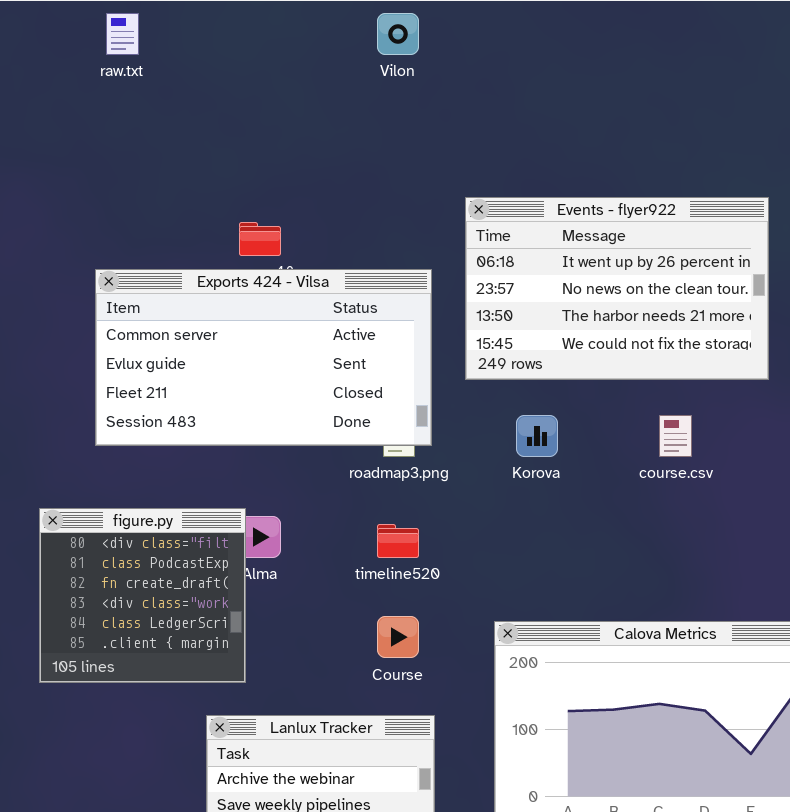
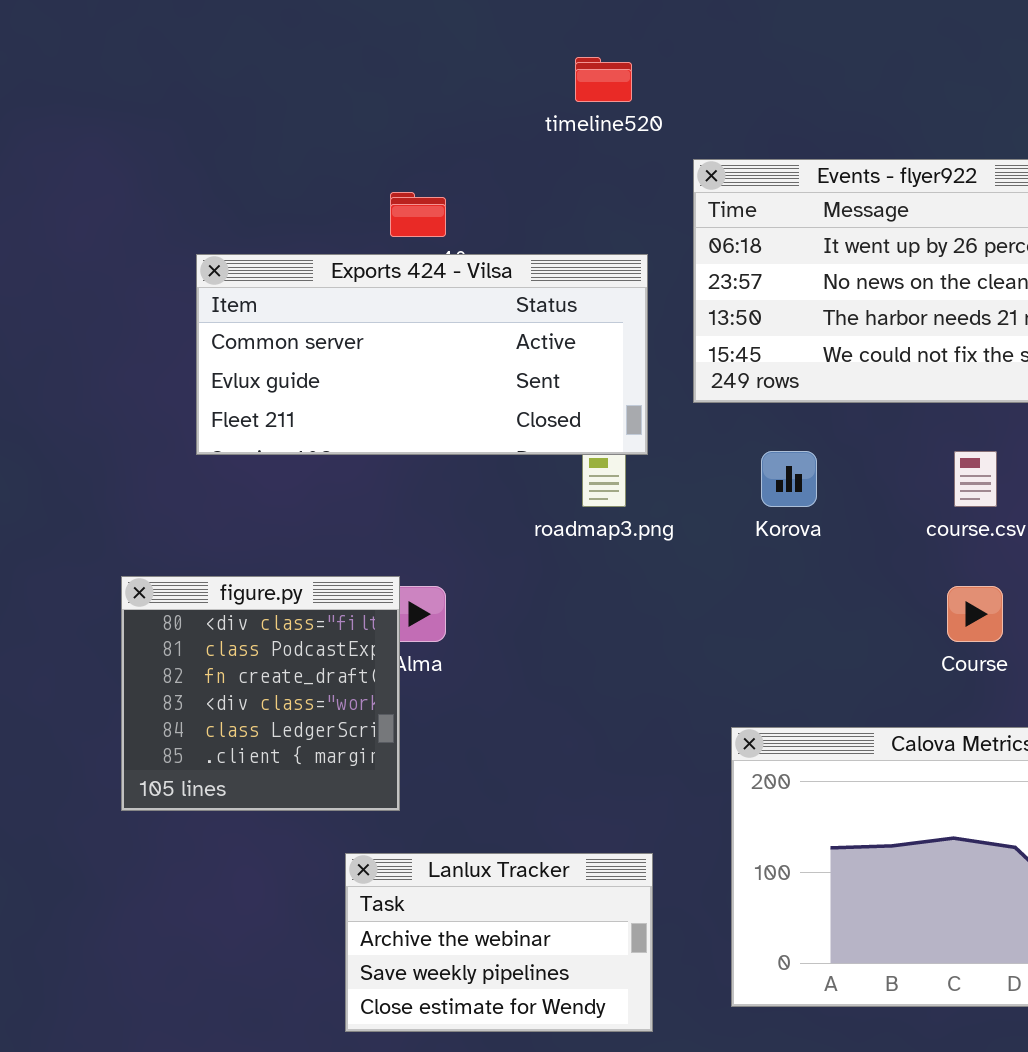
Exports 424 - Vilsa: [95,269,432,446] -> [196,254,648,455], resized
timeline520: [377,524,419,558] -> [575,57,632,102], moved
Course: [377,616,419,658] -> [947,586,1003,642], moved

